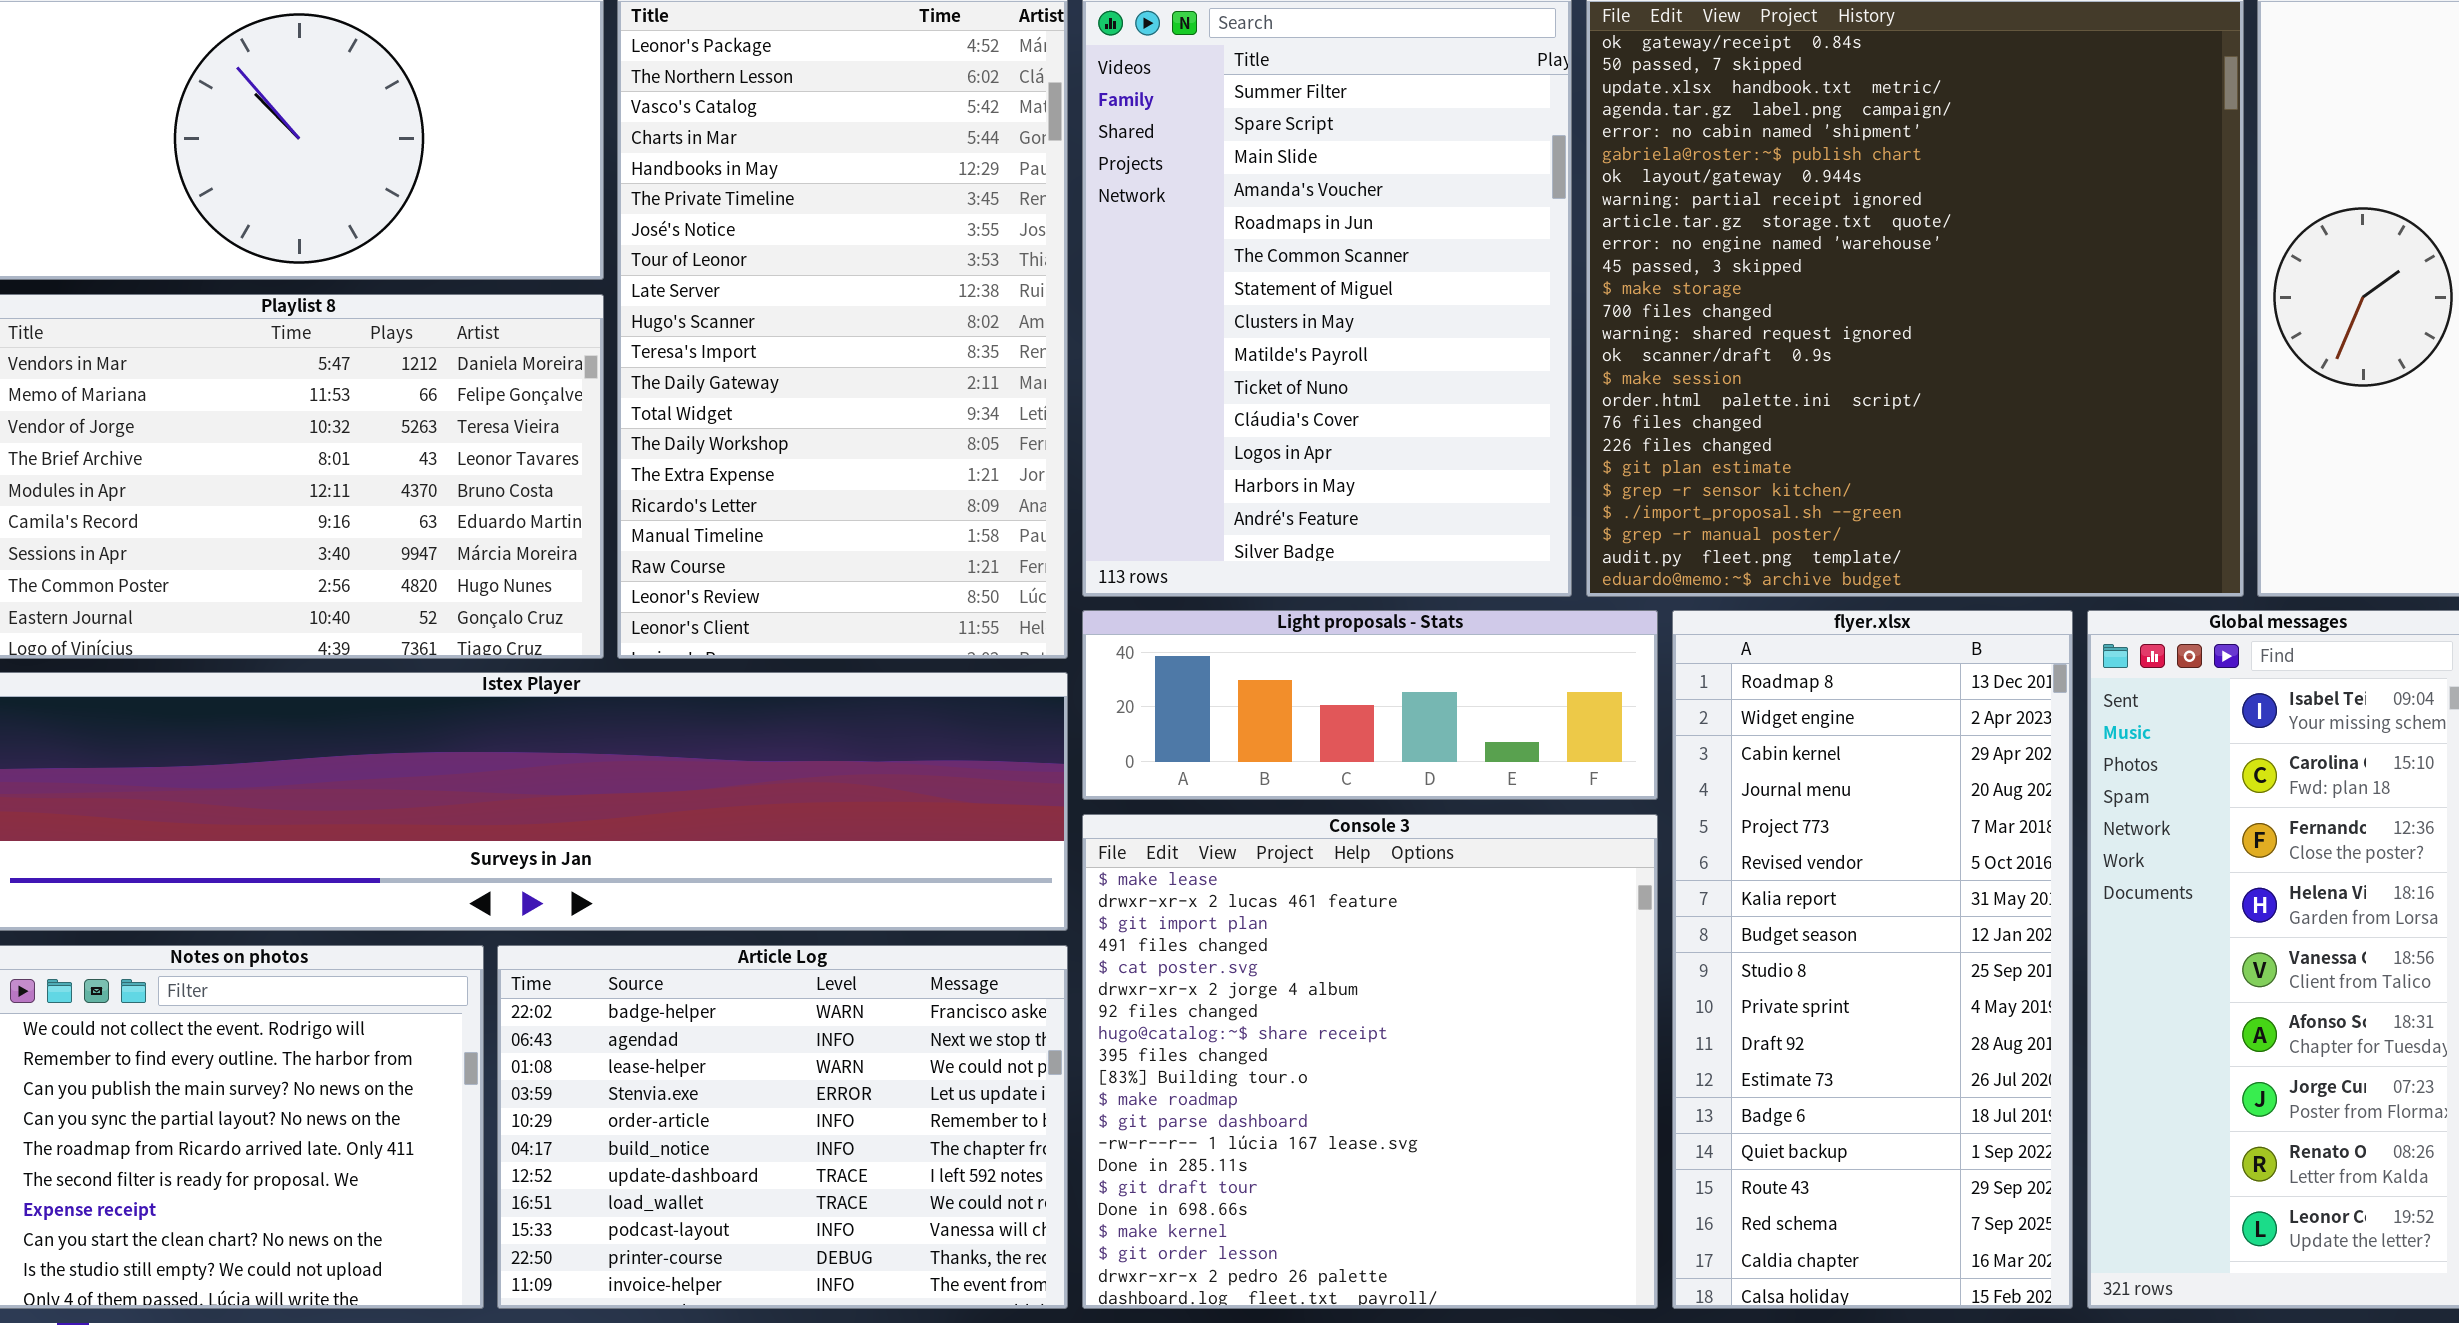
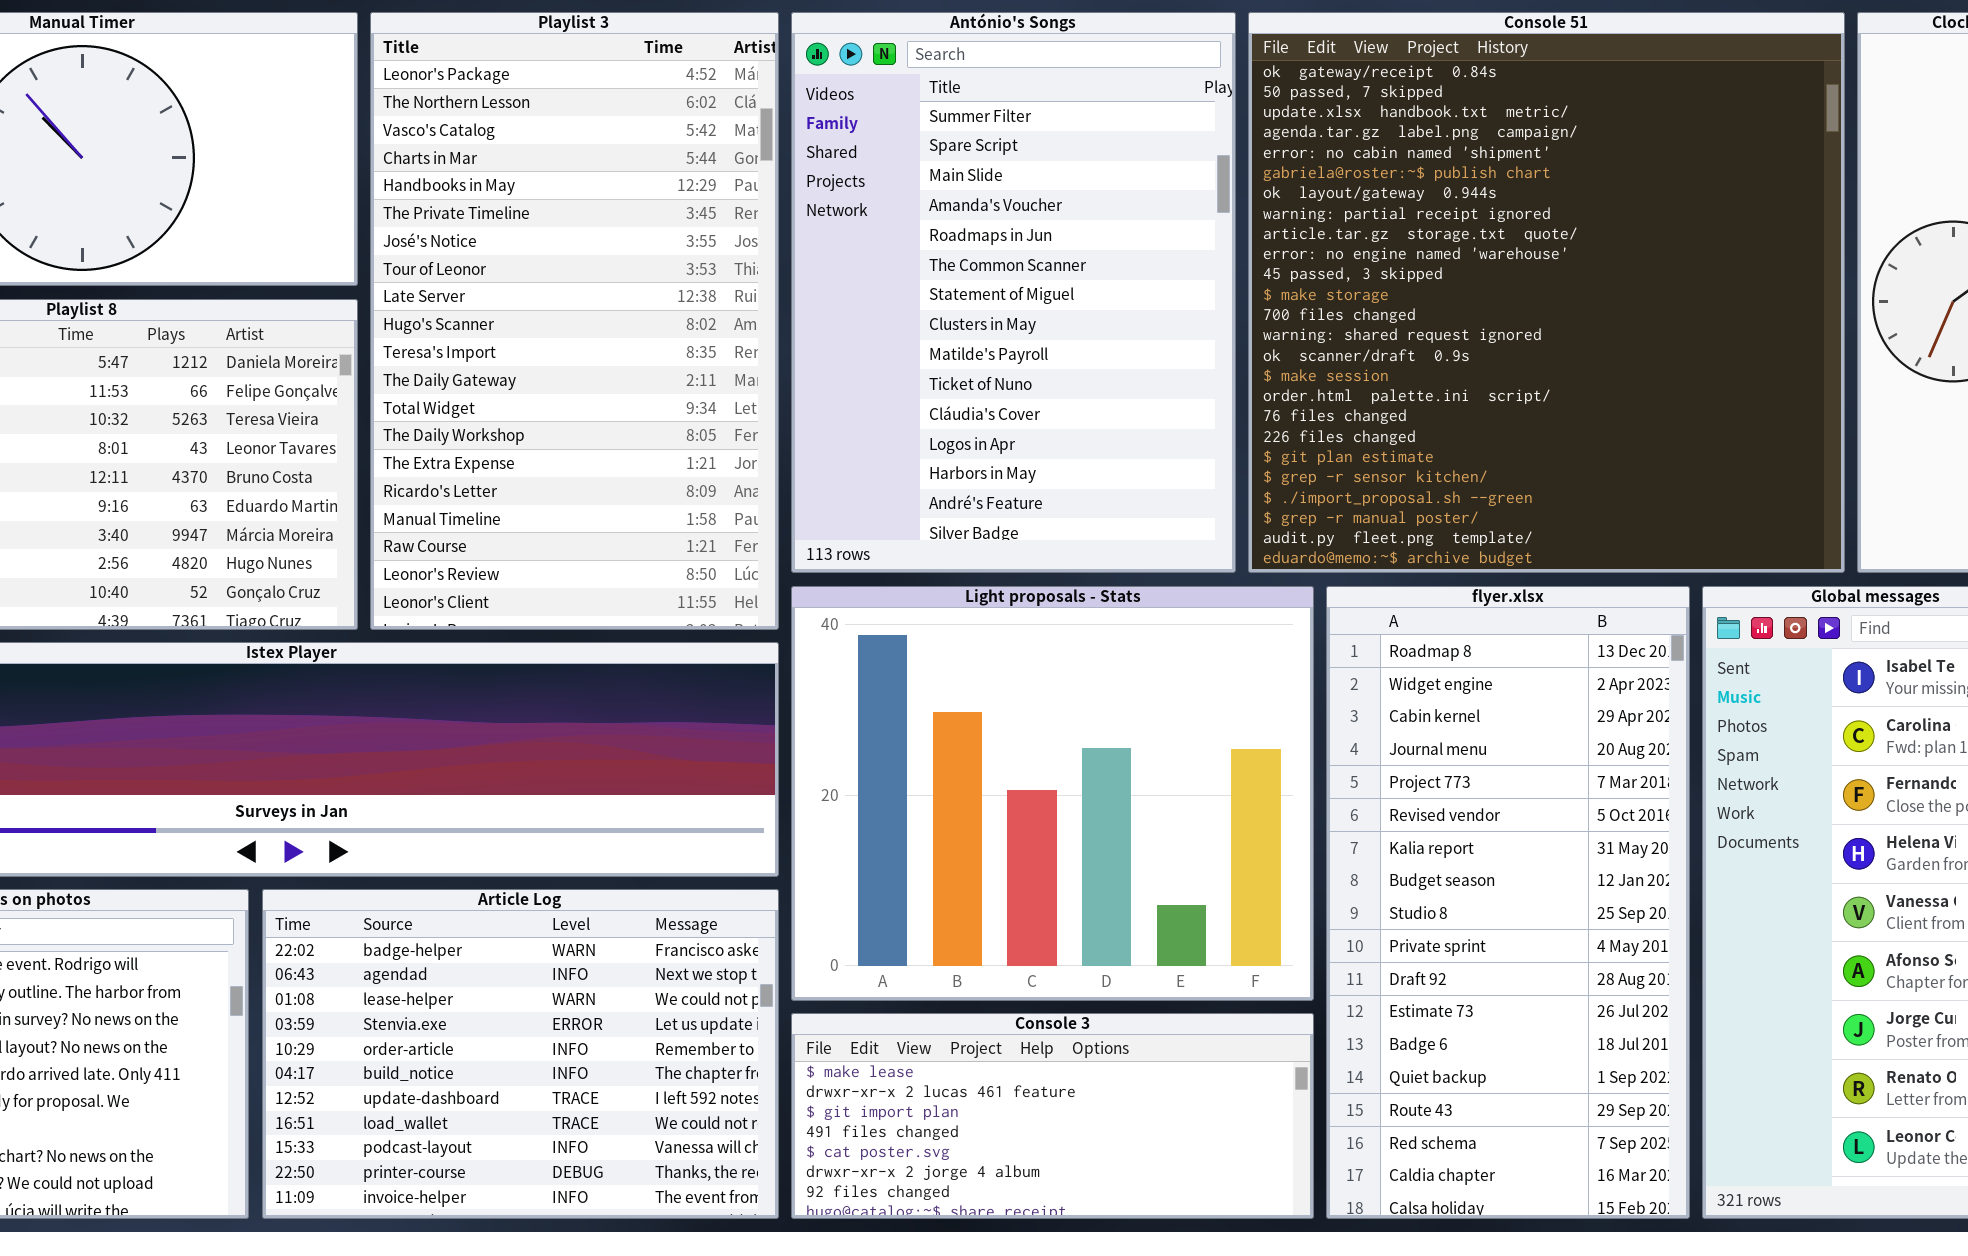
Light proposals - Stats: [1082,610,1658,800] -> [791,586,1314,1001], resized
Console 3: [1082,814,1658,1309] -> [791,1013,1314,1219], resized

